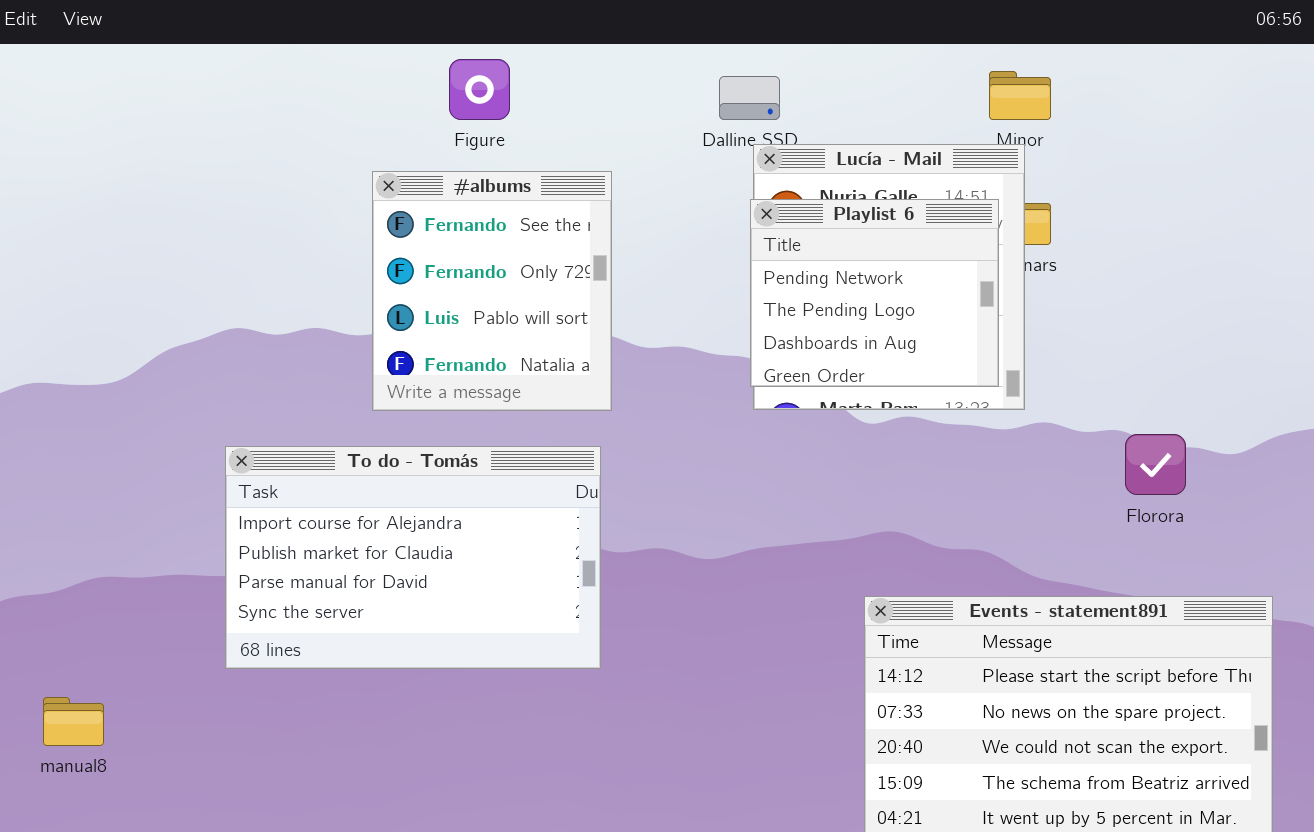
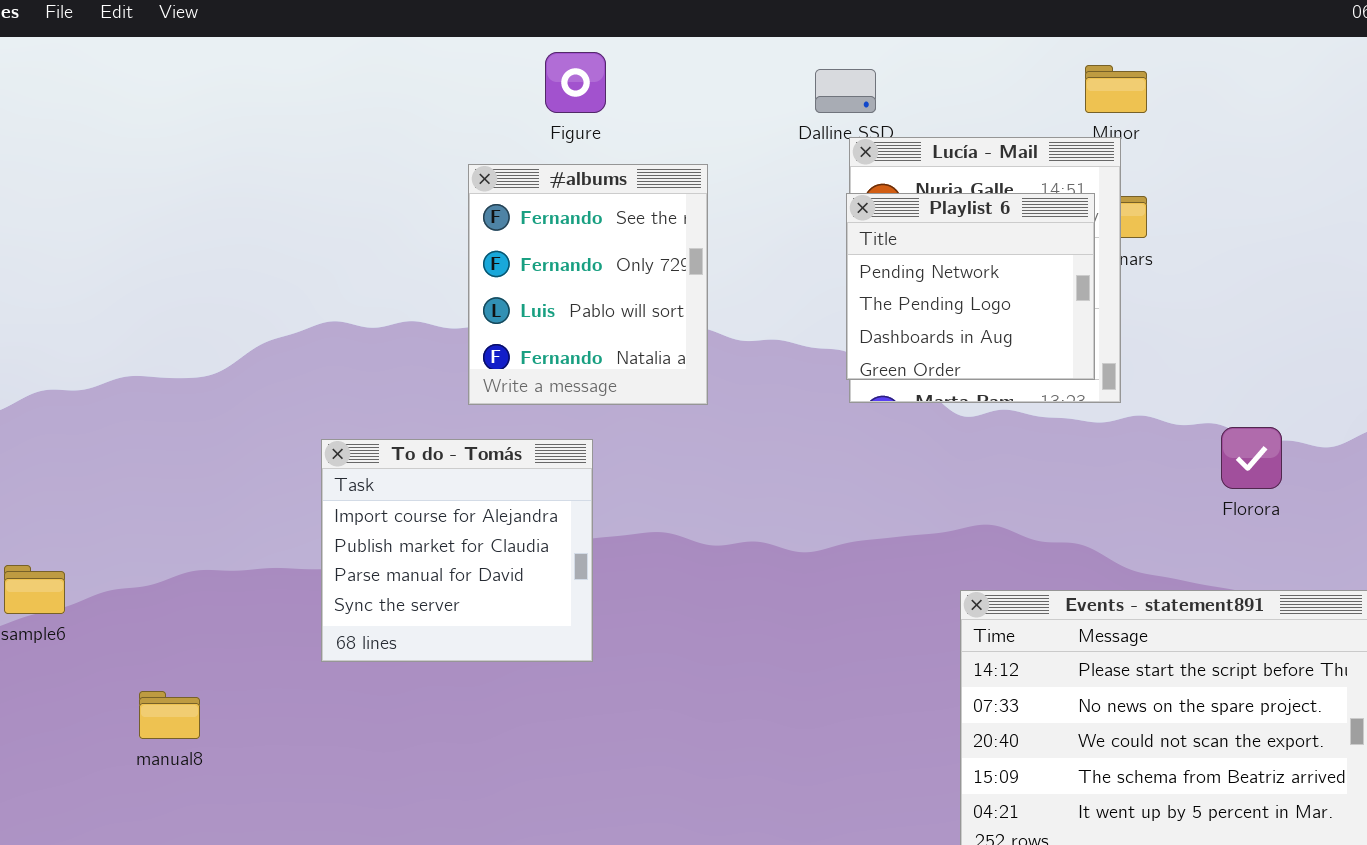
To do - Tomás: [225,446,601,669] -> [321,439,593,662], resized

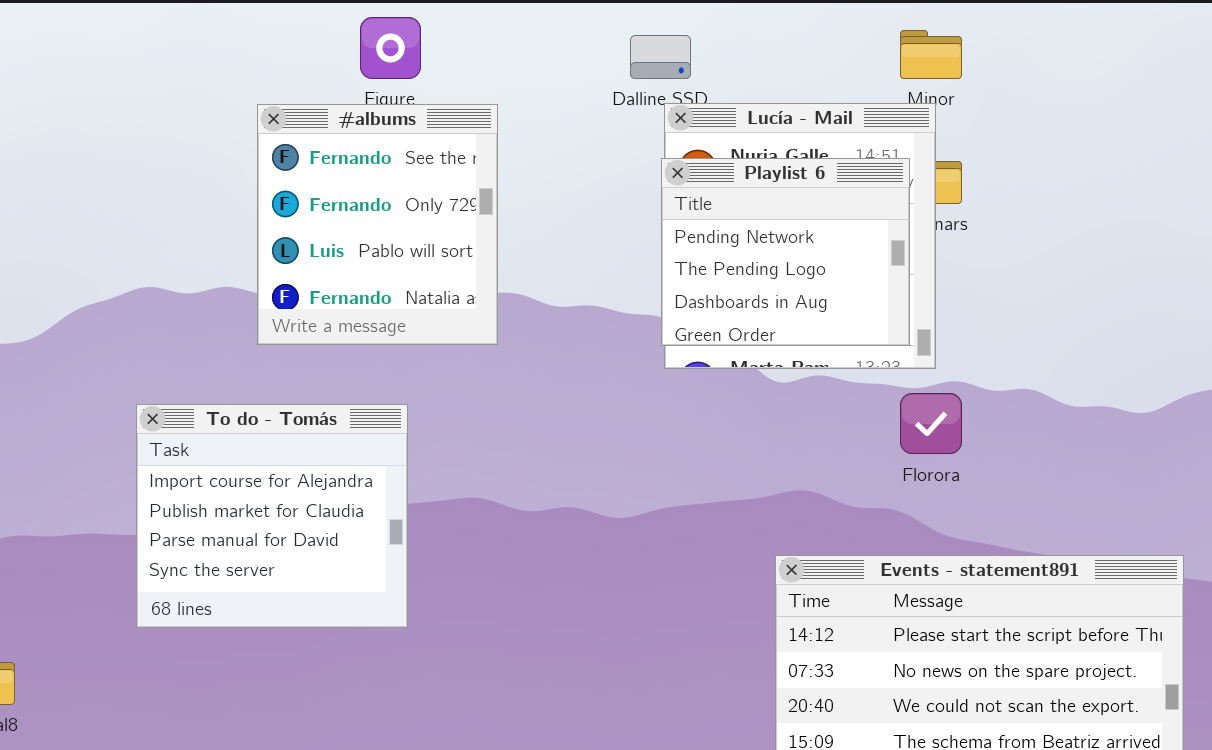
#albums: [468,164,708,405] -> [257,104,498,345], moved
Florora: [1221,427,1282,489] -> [900,393,962,454], moved

